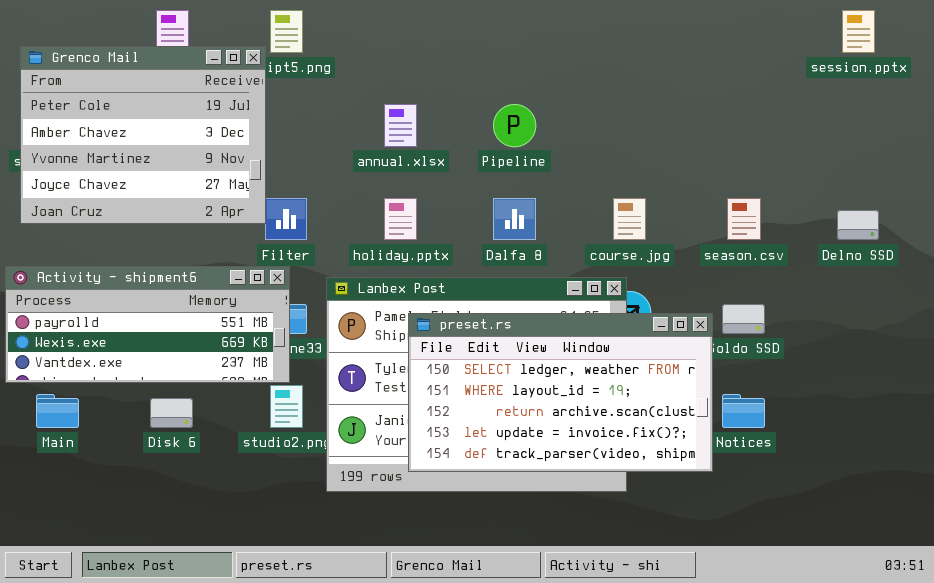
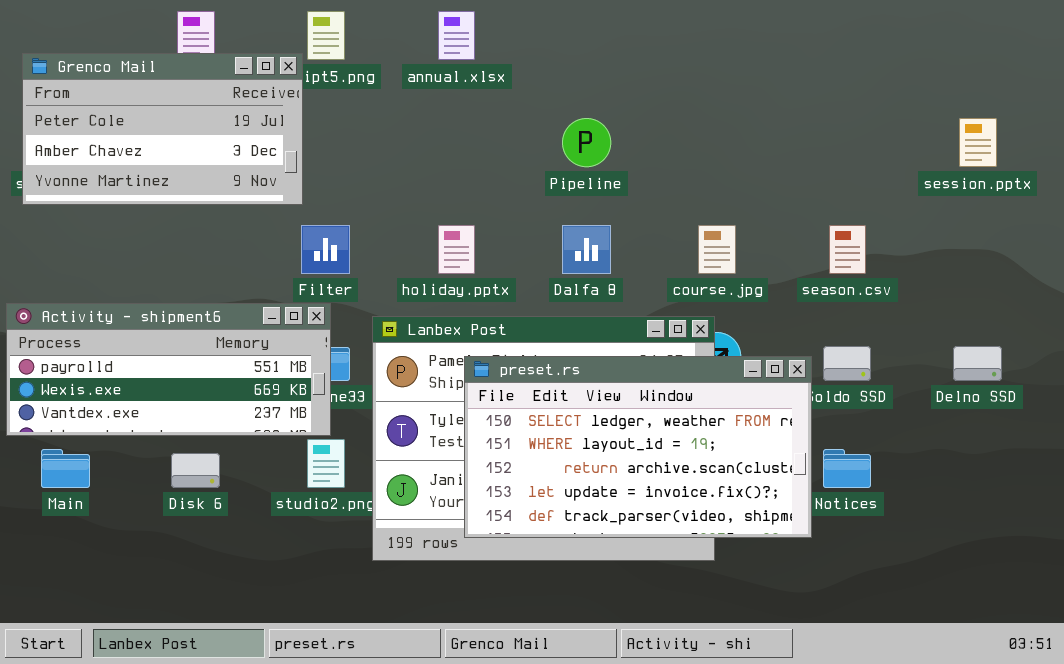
session.pptx: [842,10,875,53] -> [959,118,997,167], moved
Grenco Mail: [20,46,266,224] -> [22,53,303,205], resized
annual.xlsx: [384,104,417,147] -> [438,11,475,60], moved
Delno SSD: [837,210,879,240] -> [953,346,1002,381], moved

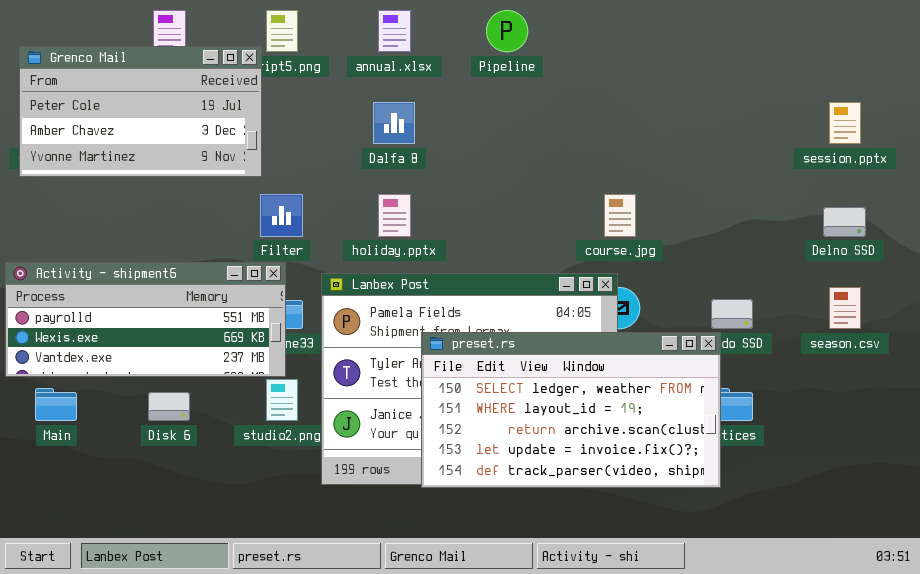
Pipeline: [562,118,611,167] -> [486,10,528,52], moved
Dalfa 8: [562,225,611,274] -> [373,102,415,144], moved
season.csv: [829,225,866,274] -> [829,287,861,329], moved
Delno SSD: [953,346,1002,381] -> [823,207,866,237], moved
preset.rs: [464,356,812,538] -> [421,332,721,488], moved

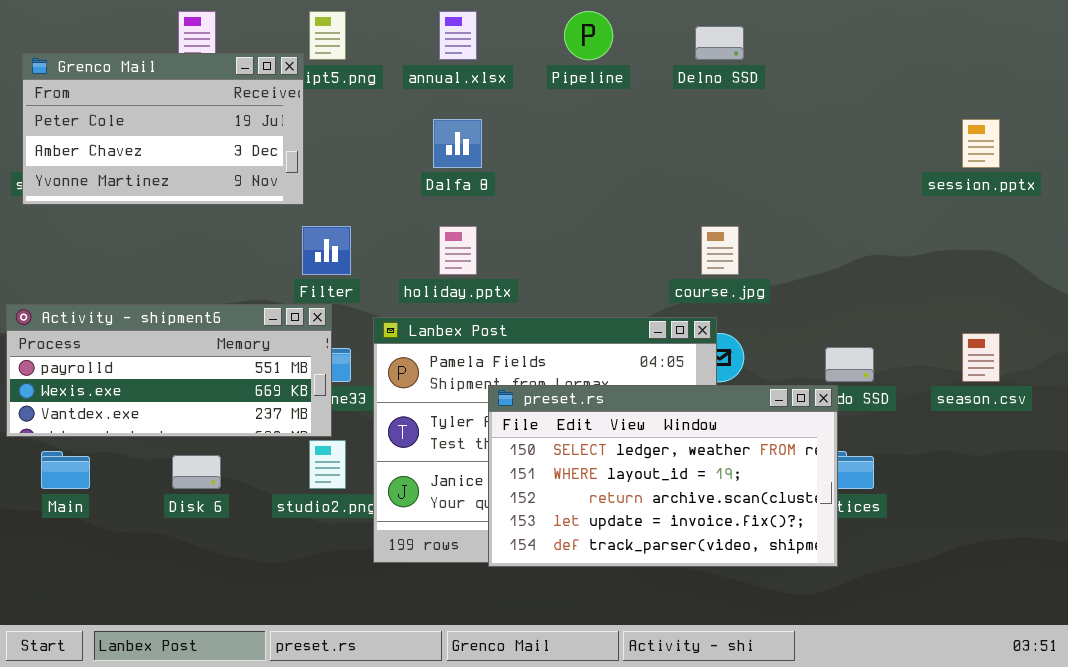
Delno SSD: [823,207,866,237] -> [695,26,744,60], moved

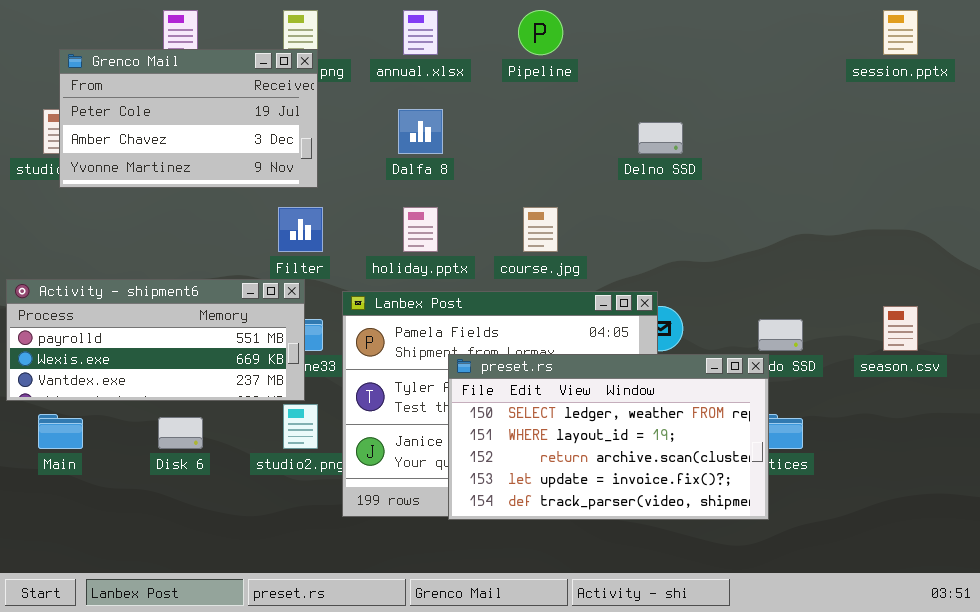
Delno SSD: [695,26,744,60] -> [638,122,683,154], moved
Grenco Mail: [22,53,304,205] -> [59,49,318,188], moved
session.pptx: [962,119,1000,168] -> [883,10,918,55], moved
course.jpg: [701,226,739,275] -> [523,207,558,252], moved

